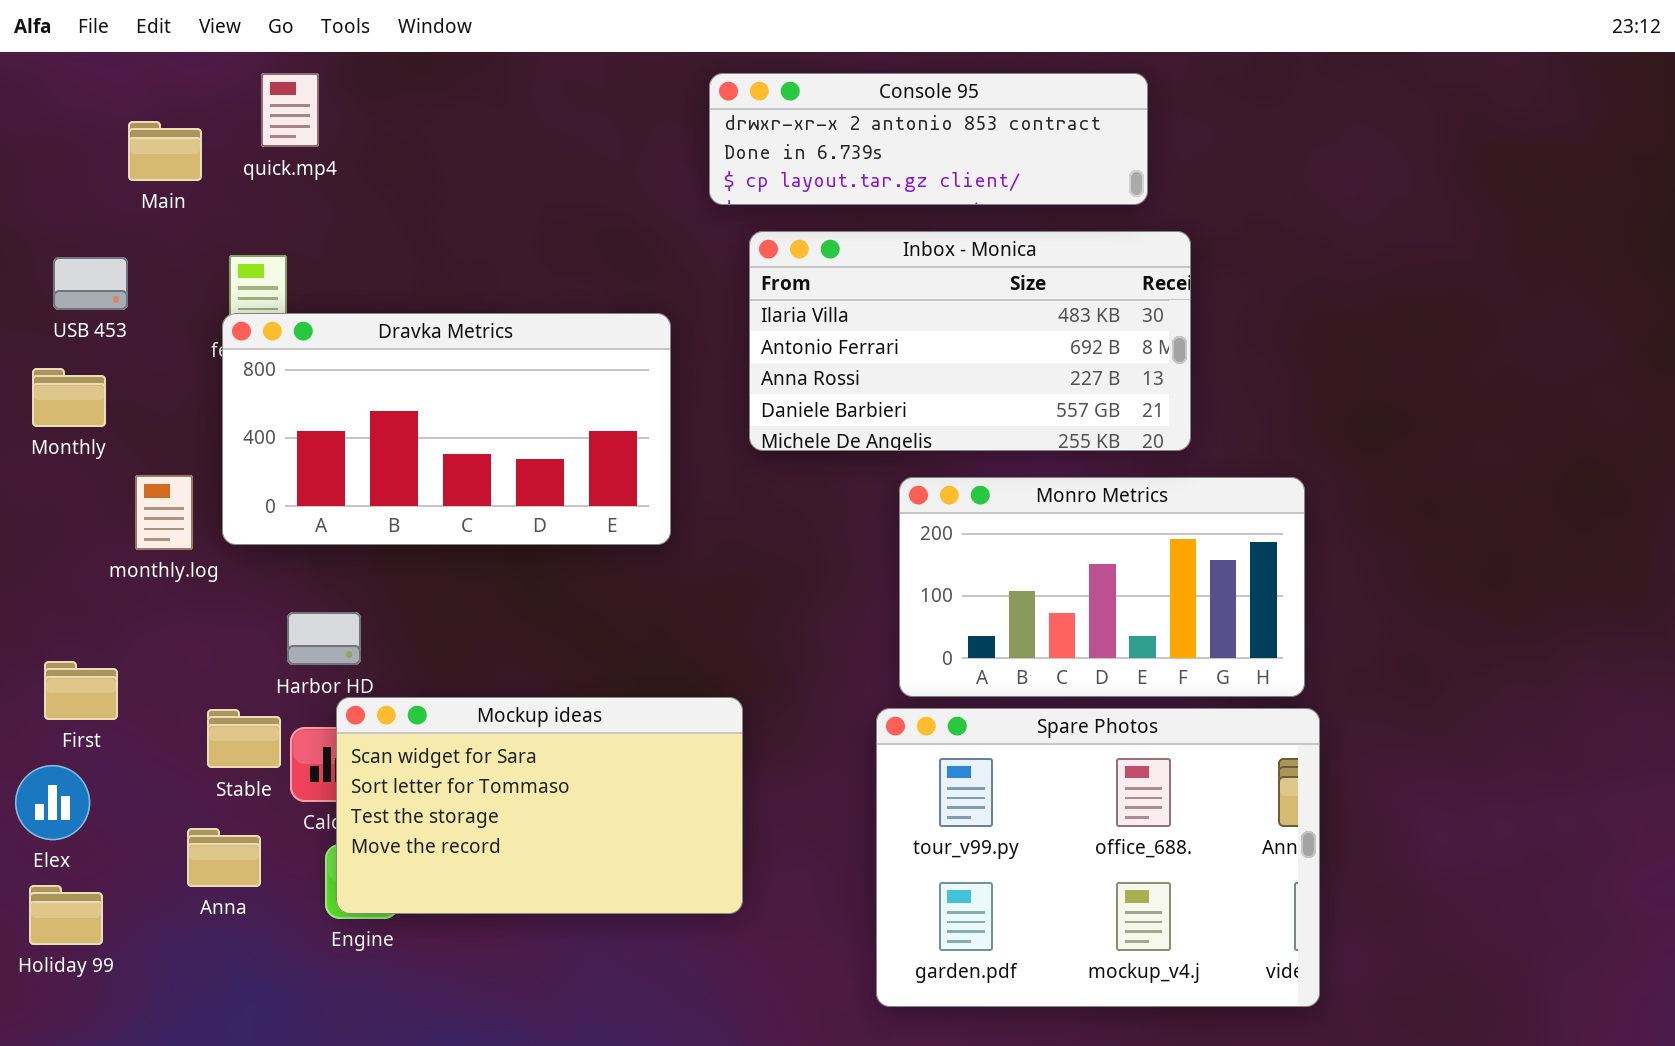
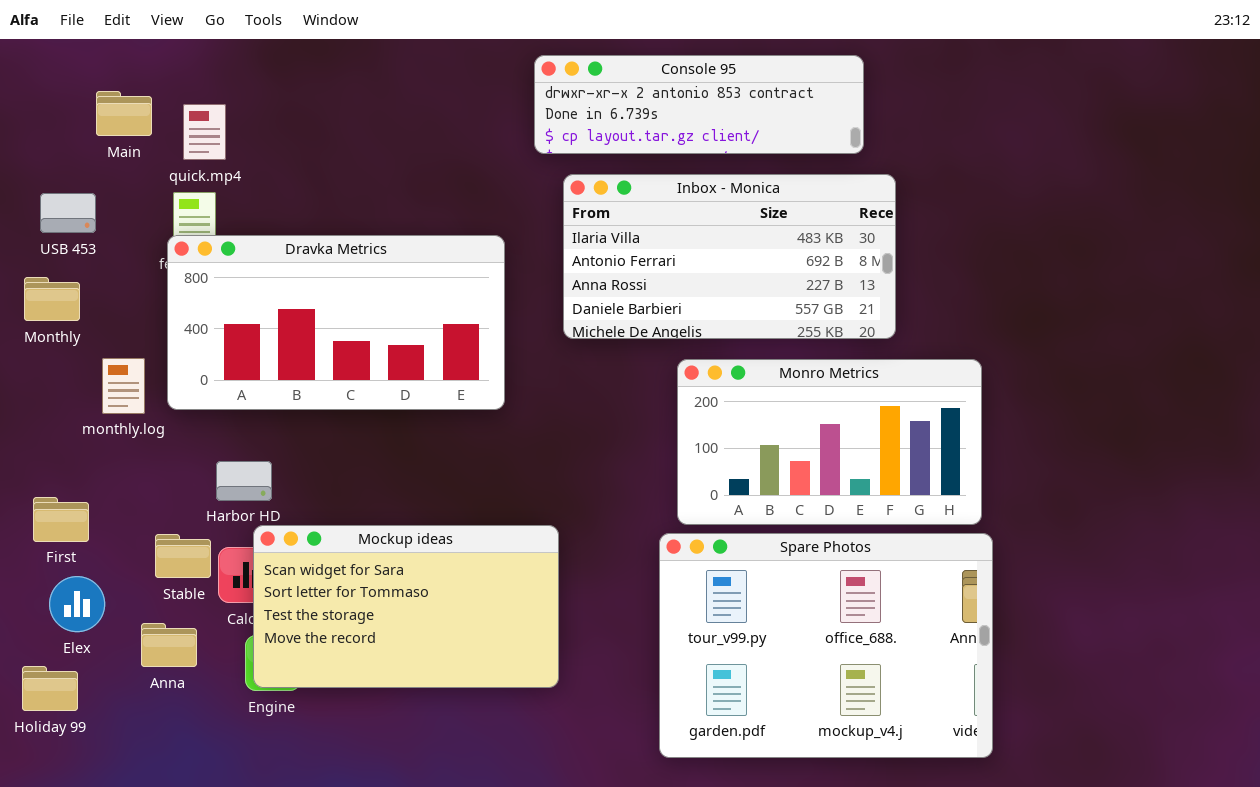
quick.mp4: [261,73,319,147] -> [183,104,226,160], moved
Elex: [15,765,90,840] -> [49,576,105,632], moved

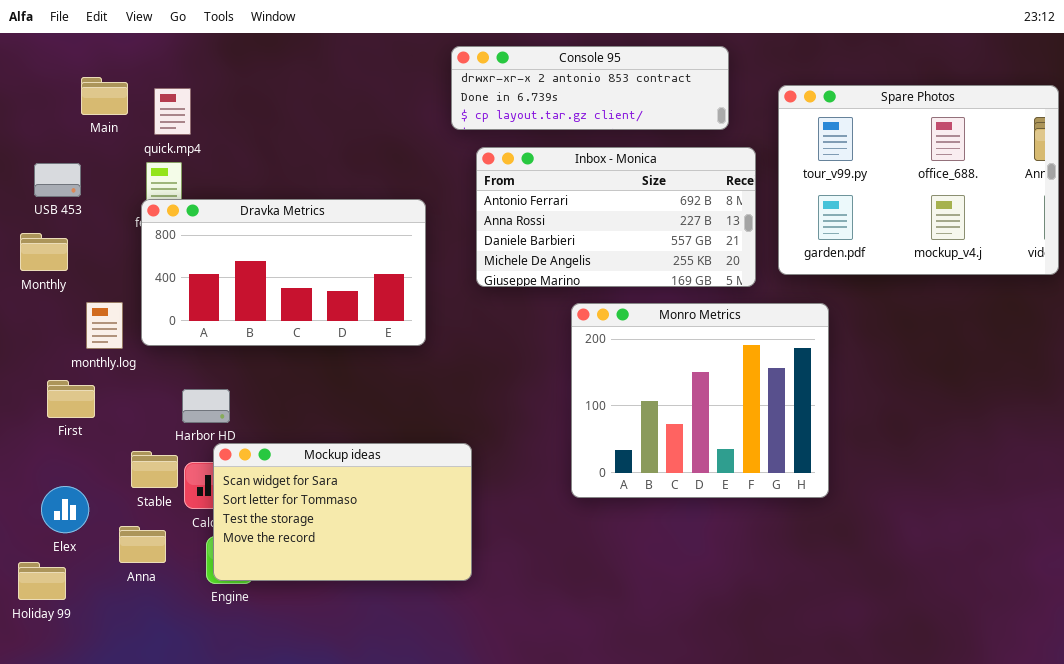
Inbox - Monica: [563,174,896,339] -> [476,147,756,287], scrolled down 1 row
Monro Metrics: [677,359,982,525] -> [571,303,829,498], resized
First: [33,497,89,542] -> [47,380,95,418], moved
Spare Photos: [659,533,993,758] -> [778,85,1059,275], moved

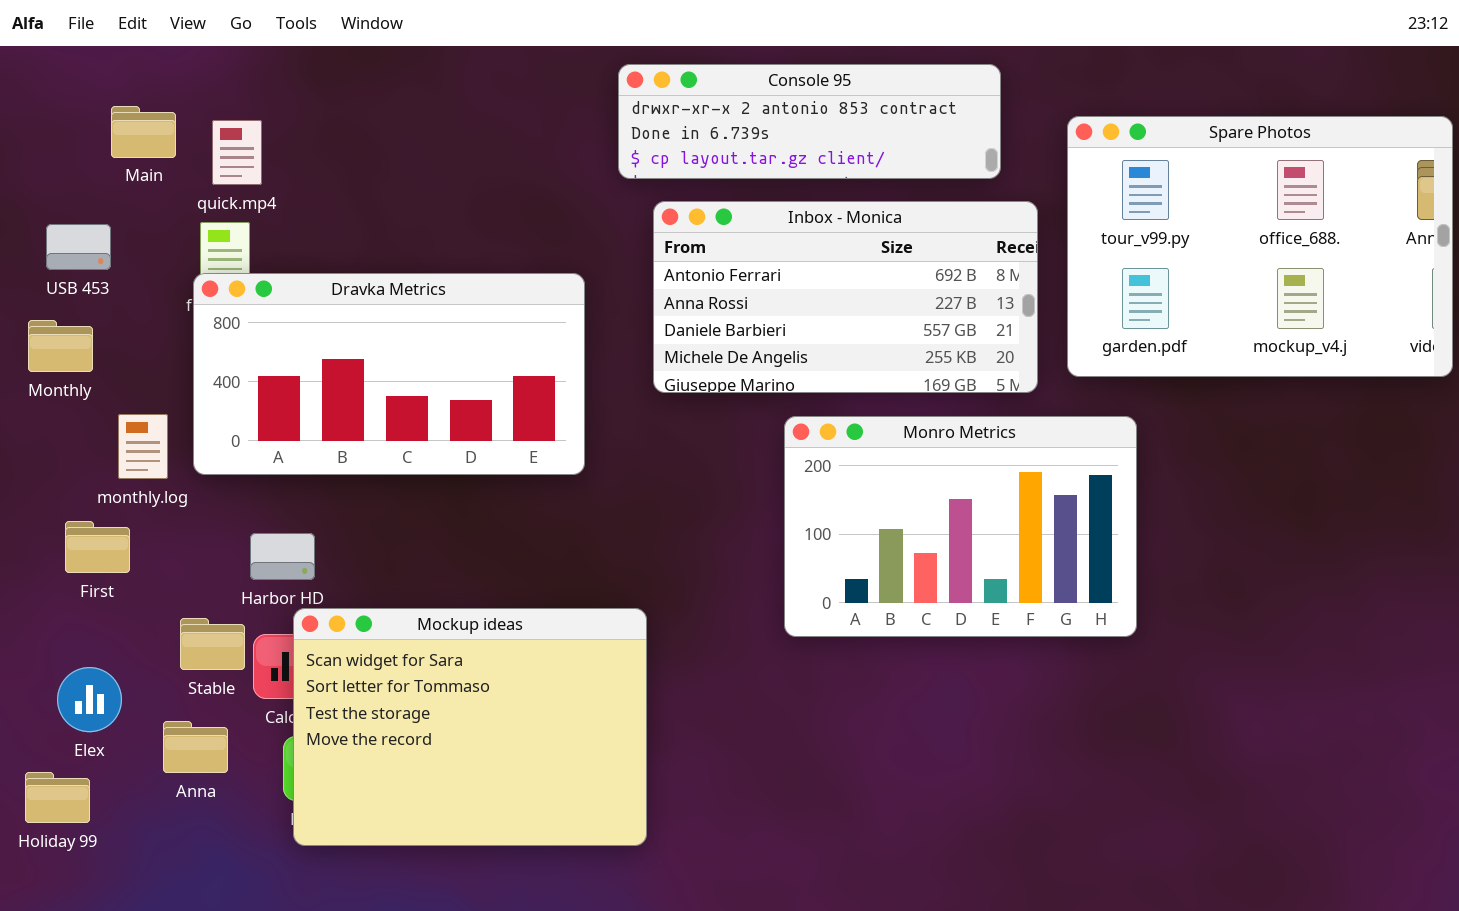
Monro Metrics: [571,303,829,498] -> [784,416,1137,637], resized
Mockup ideas: [213,443,472,581] -> [293,608,647,846], resized

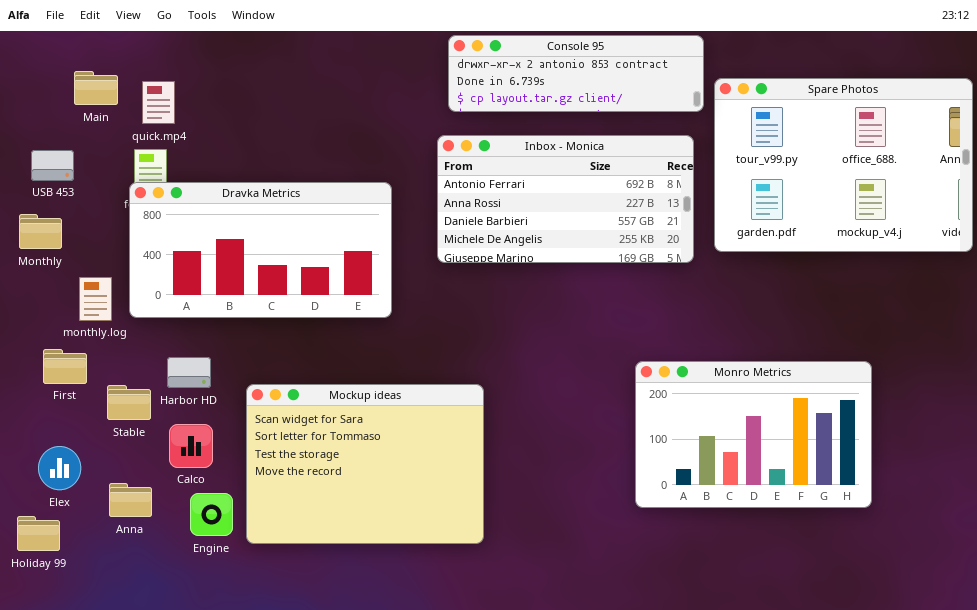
Console 95: [618,64,1001,179] -> [448,35,704,112], moved
Monro Metrics: [784,416,1137,637] -> [635,361,872,508], moved
Mockup ideas: [293,608,647,846] -> [246,384,484,544], moved
Stable: [180,618,245,670] -> [107,385,151,420], moved

